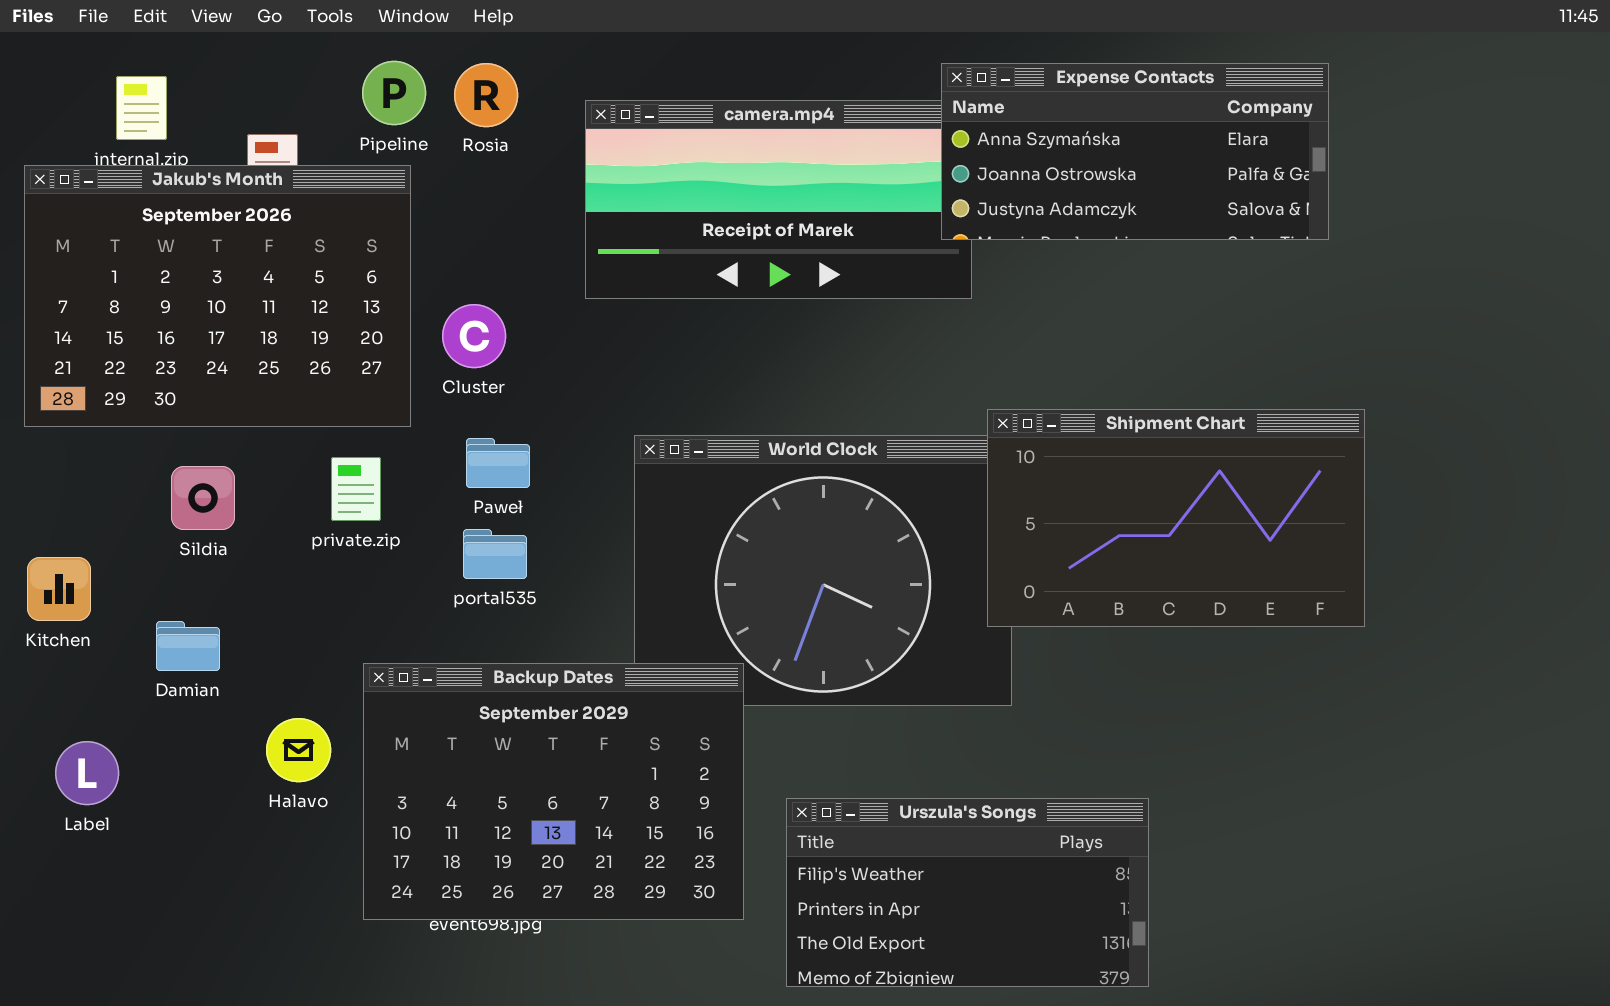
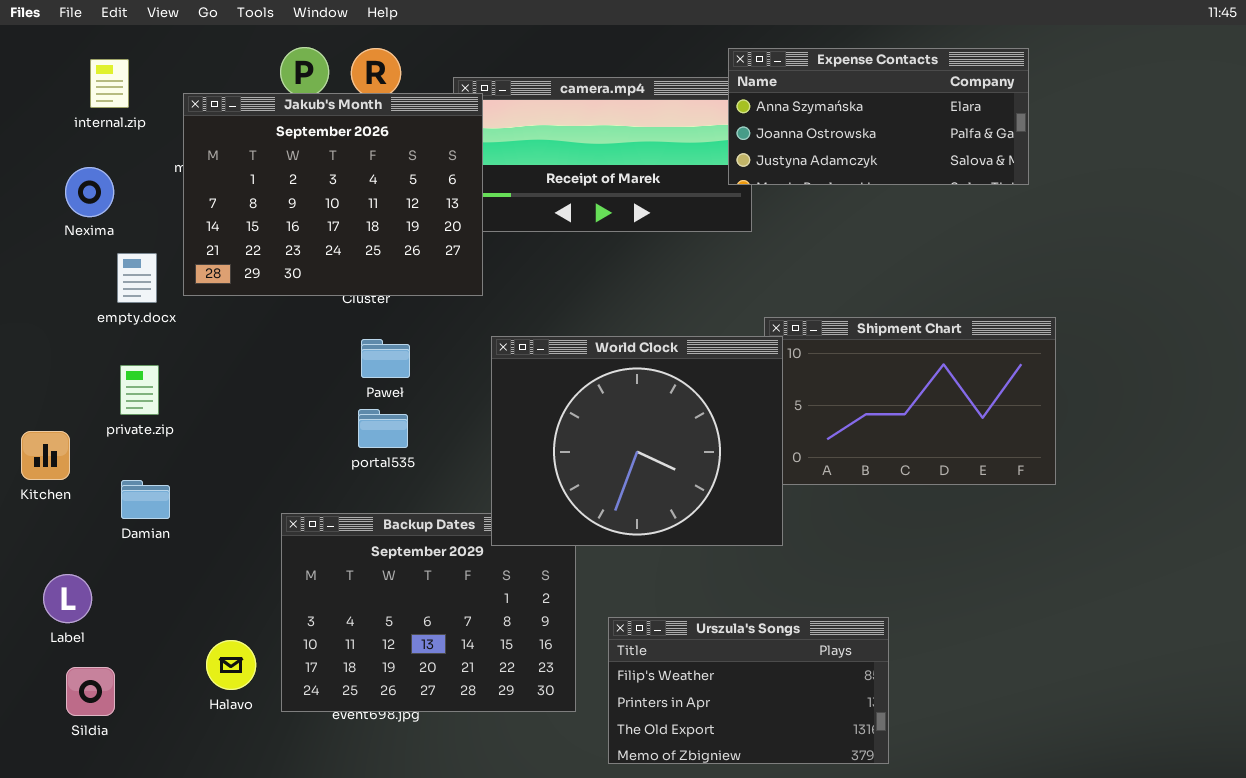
Jakub's Month: [24,165,411,427] -> [183,93,483,296], moved
World Clock: [634,435,1012,706] -> [491,336,783,546], raised
private.zip: [331,457,381,521] -> [120,365,159,415], moved
Sildia: [171,466,235,530] -> [66,667,115,716], moved
Halavo: [266,718,331,782] -> [206,640,256,690], moved

